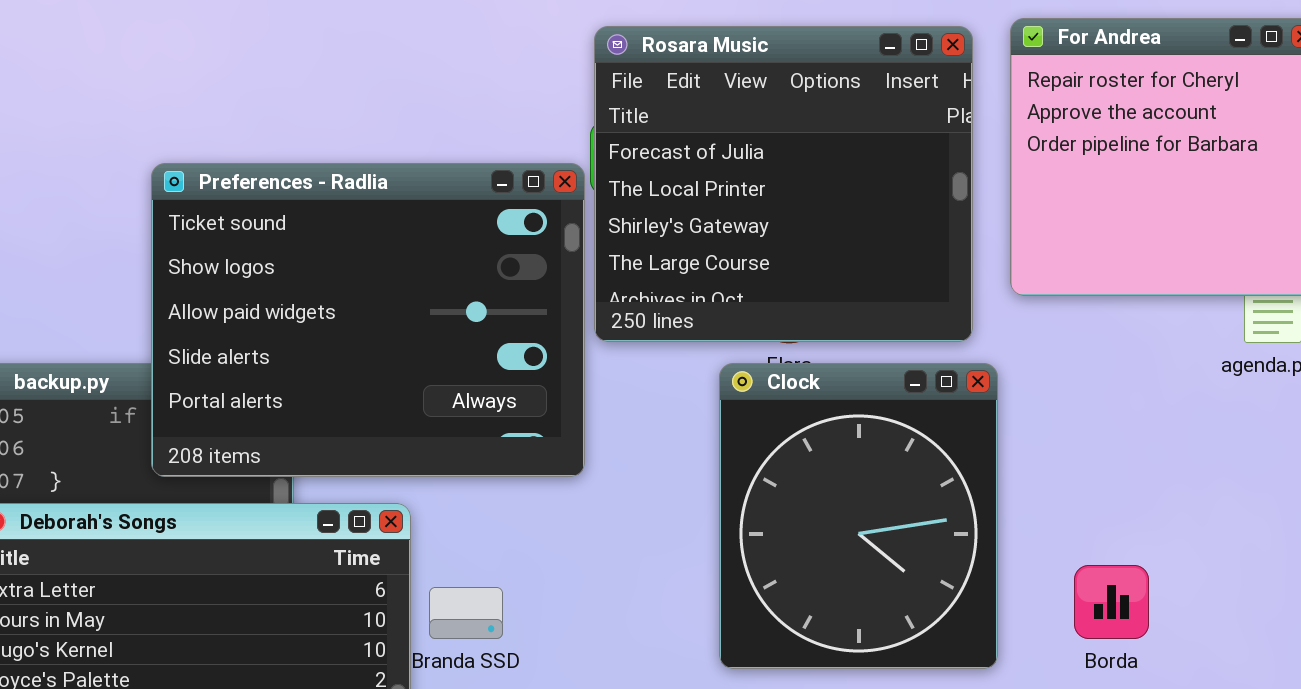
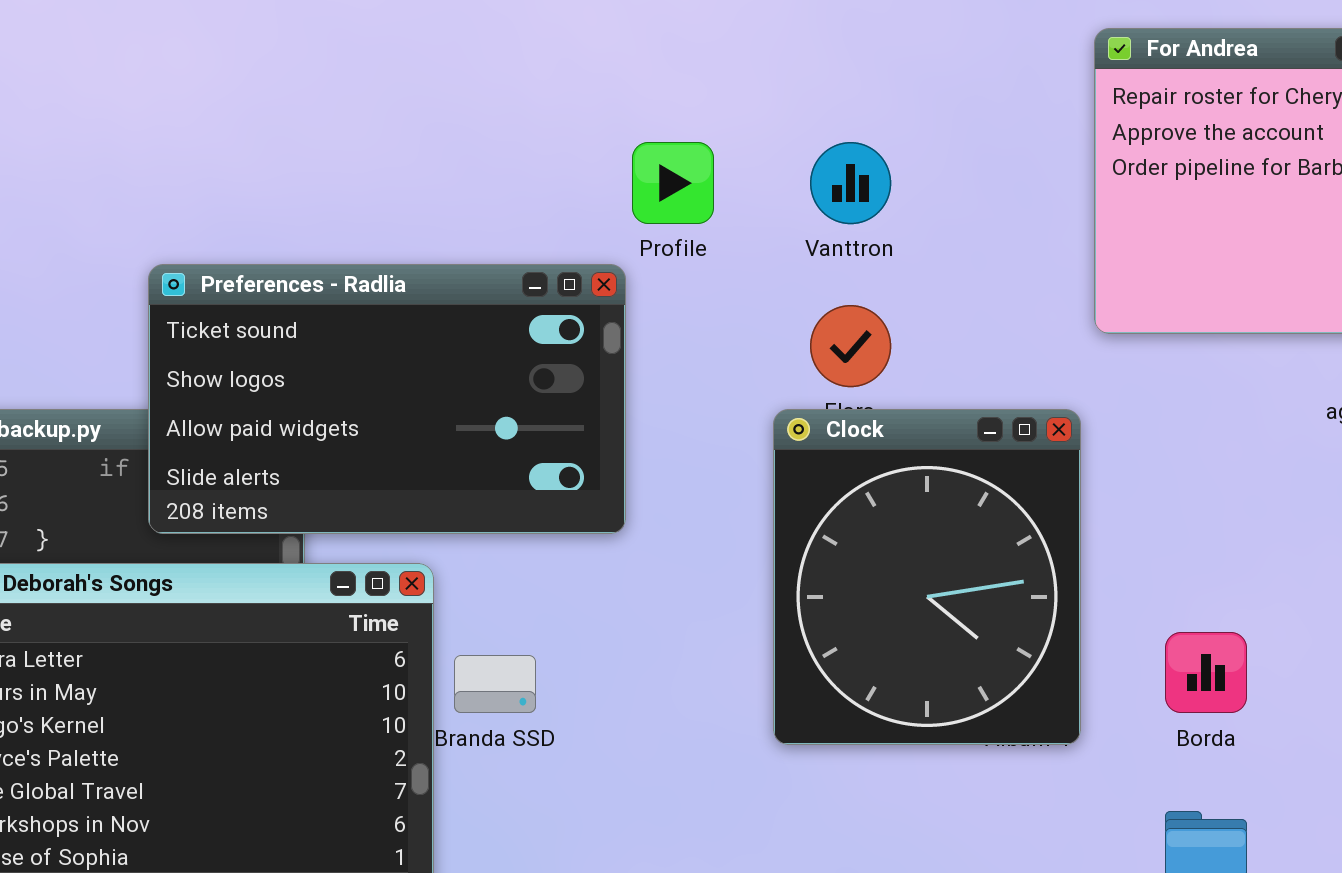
Rosara Music: [594,26,973,342] -> none, closed
Preferences - Radlia: [151,163,585,477] -> [148,264,626,534], resized

